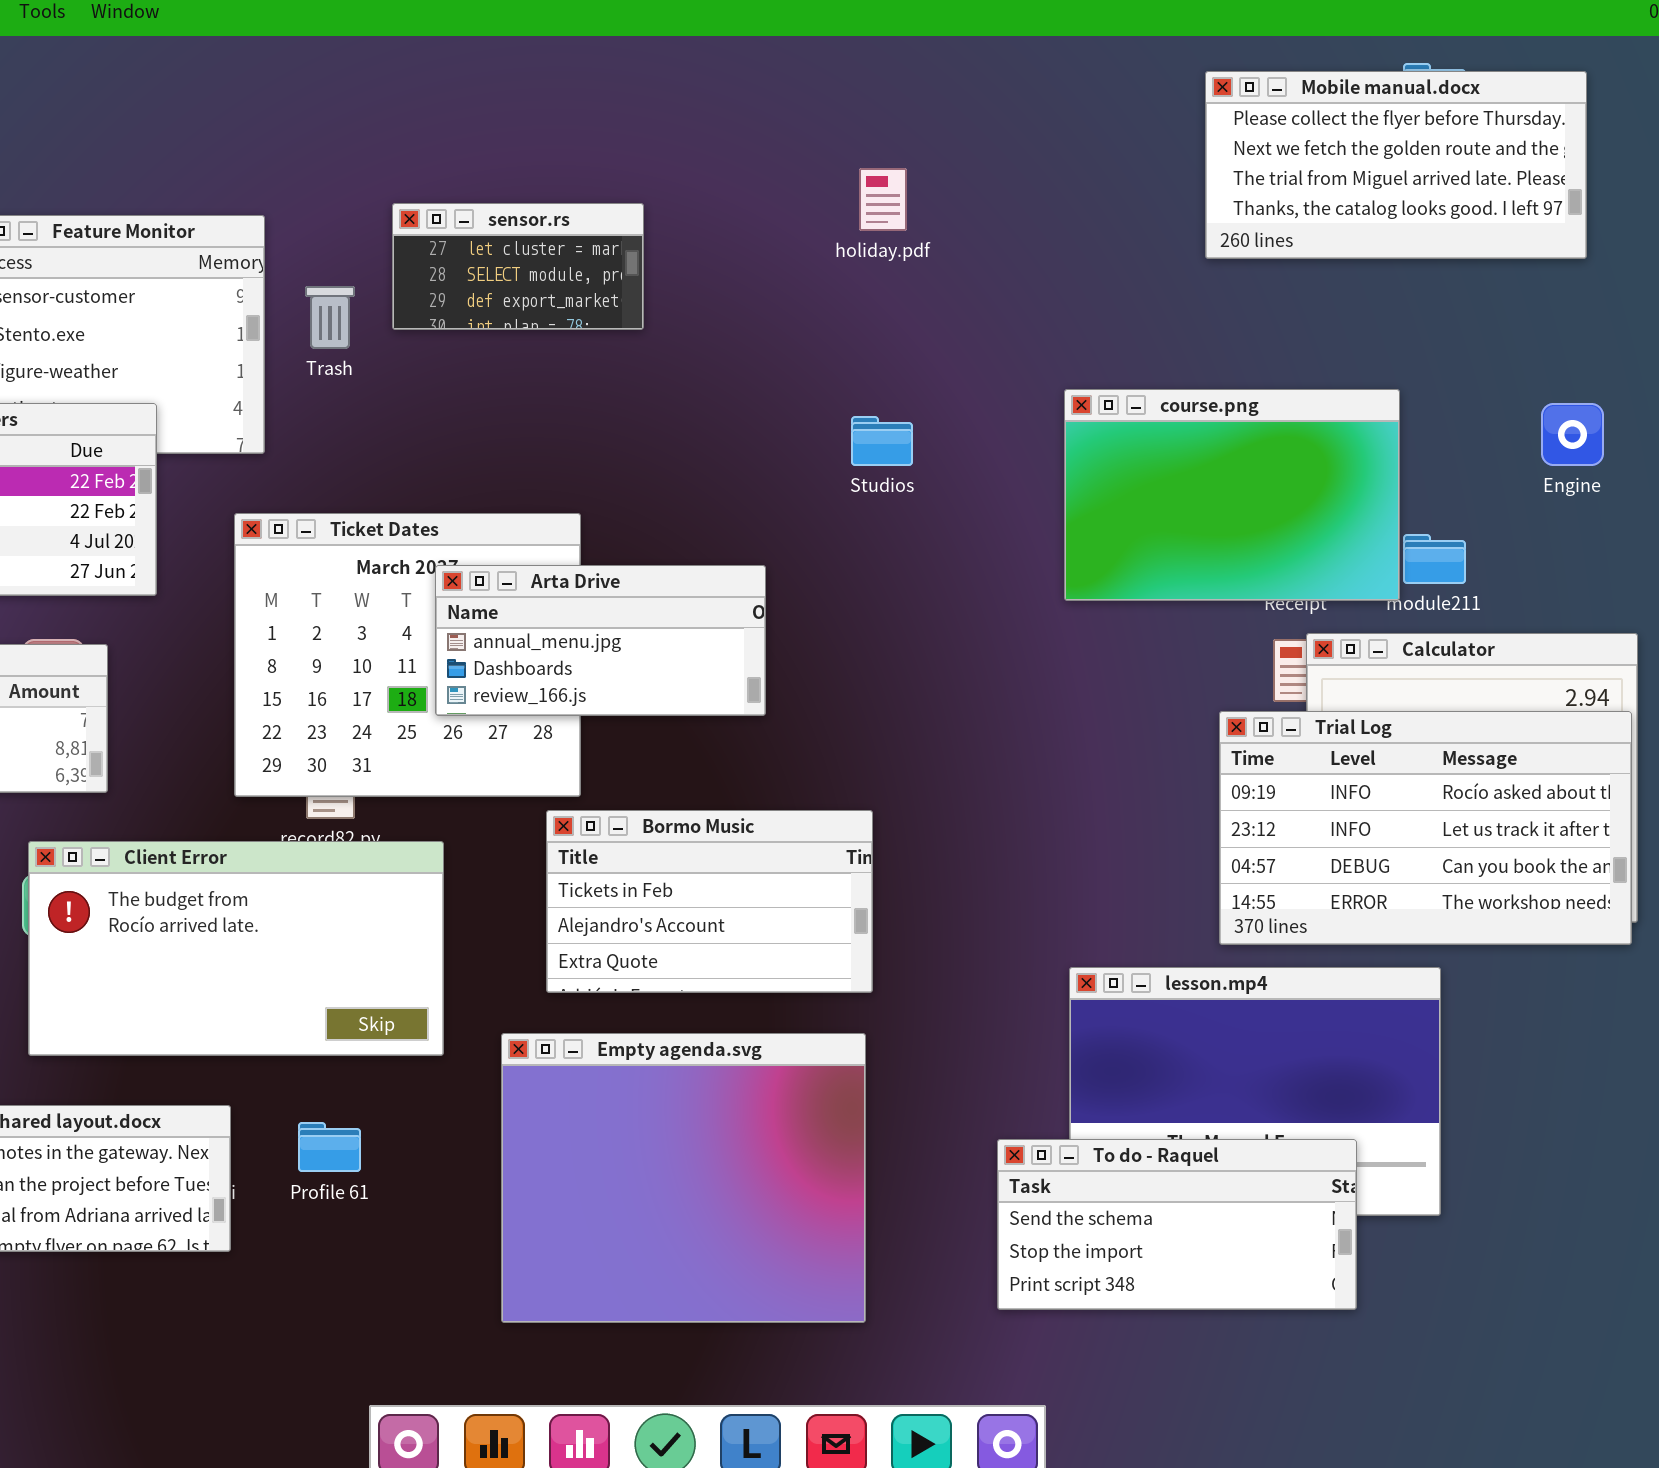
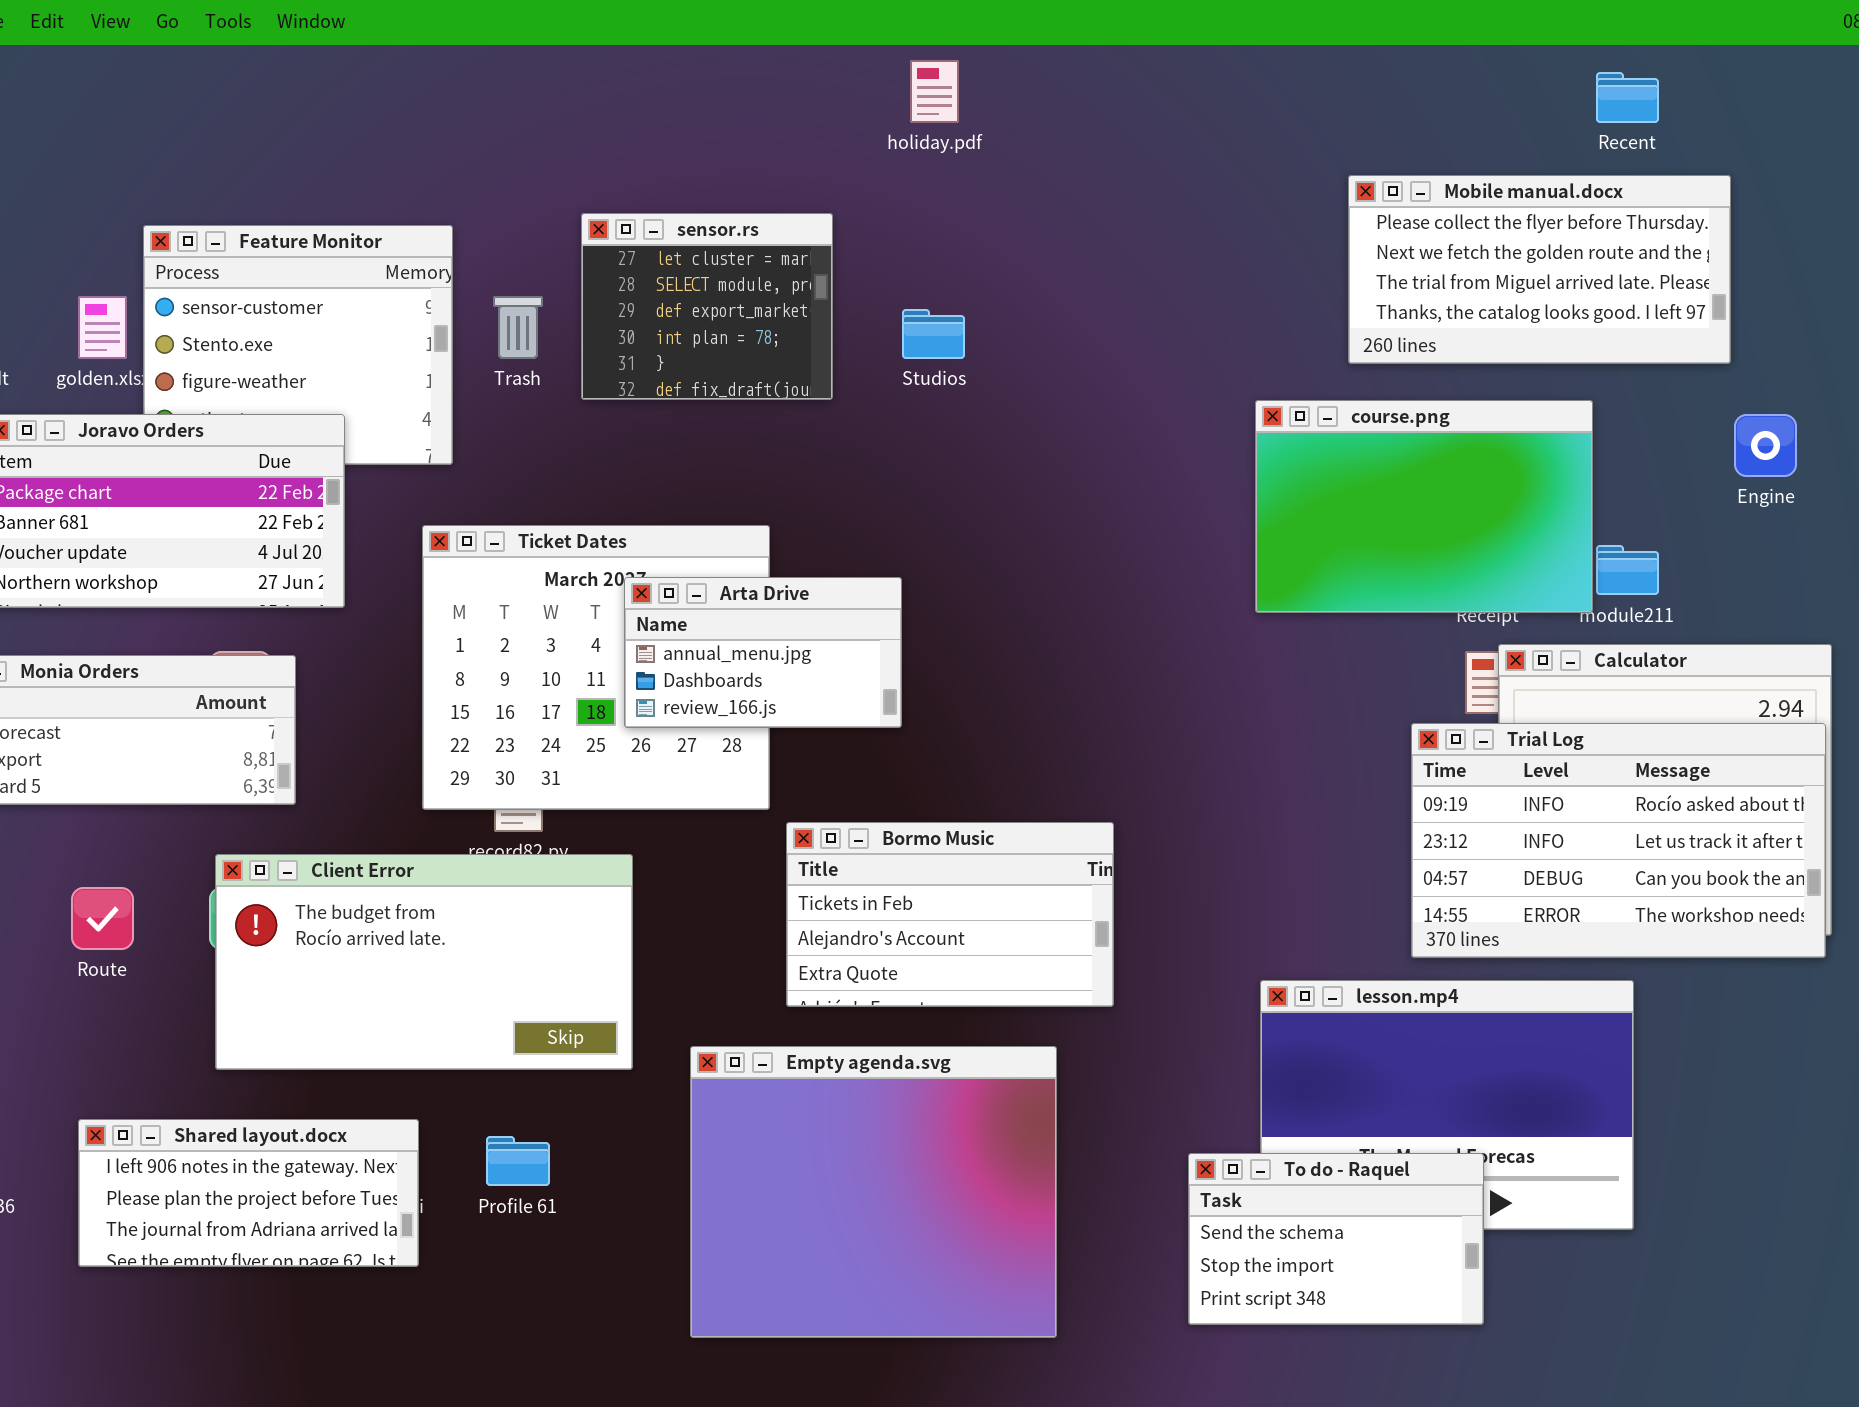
Mobile manual.docx: [1205,71,1587,259] -> [1348,175,1731,364], moved
holiday.pdf: [859,168,907,231] -> [910,60,959,123], moved
sensor.rs: [392,203,644,330] -> [581,213,833,400], resized
Studios: [851,416,913,466] -> [902,309,965,359], moved
Arta Drive: [435,565,766,716] -> [624,577,902,728], resized
Bormo Music: [546,810,873,993] -> [786,822,1114,1007], moved
To do - Raquel: [997,1139,1357,1310] -> [1188,1153,1484,1325], resized

